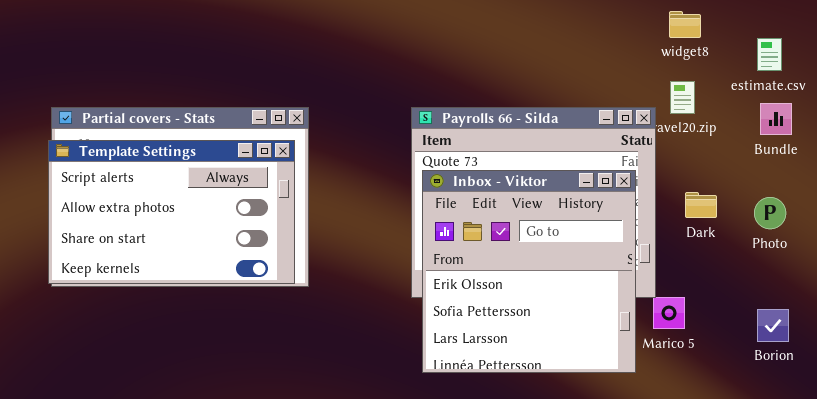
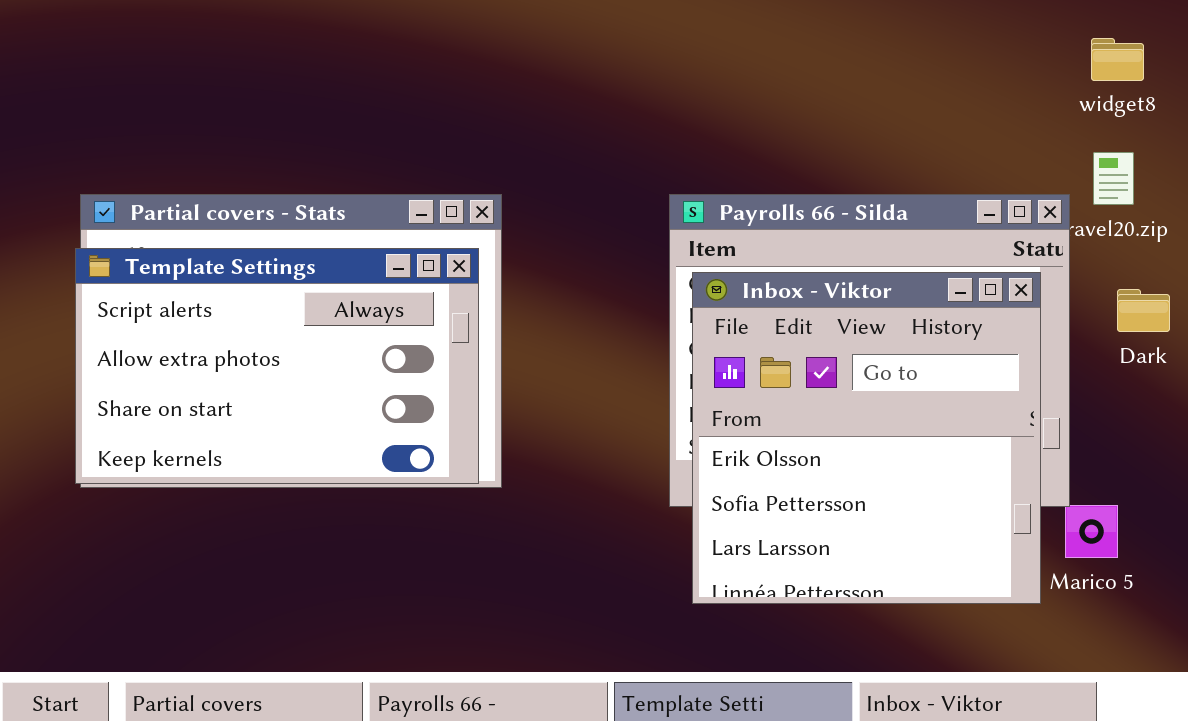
Inbox - Viktor: [422,170,636,373] -> [692,272,1041,604], moved
Dark: [685,192,717,218] -> [1117,289,1170,332], moved

